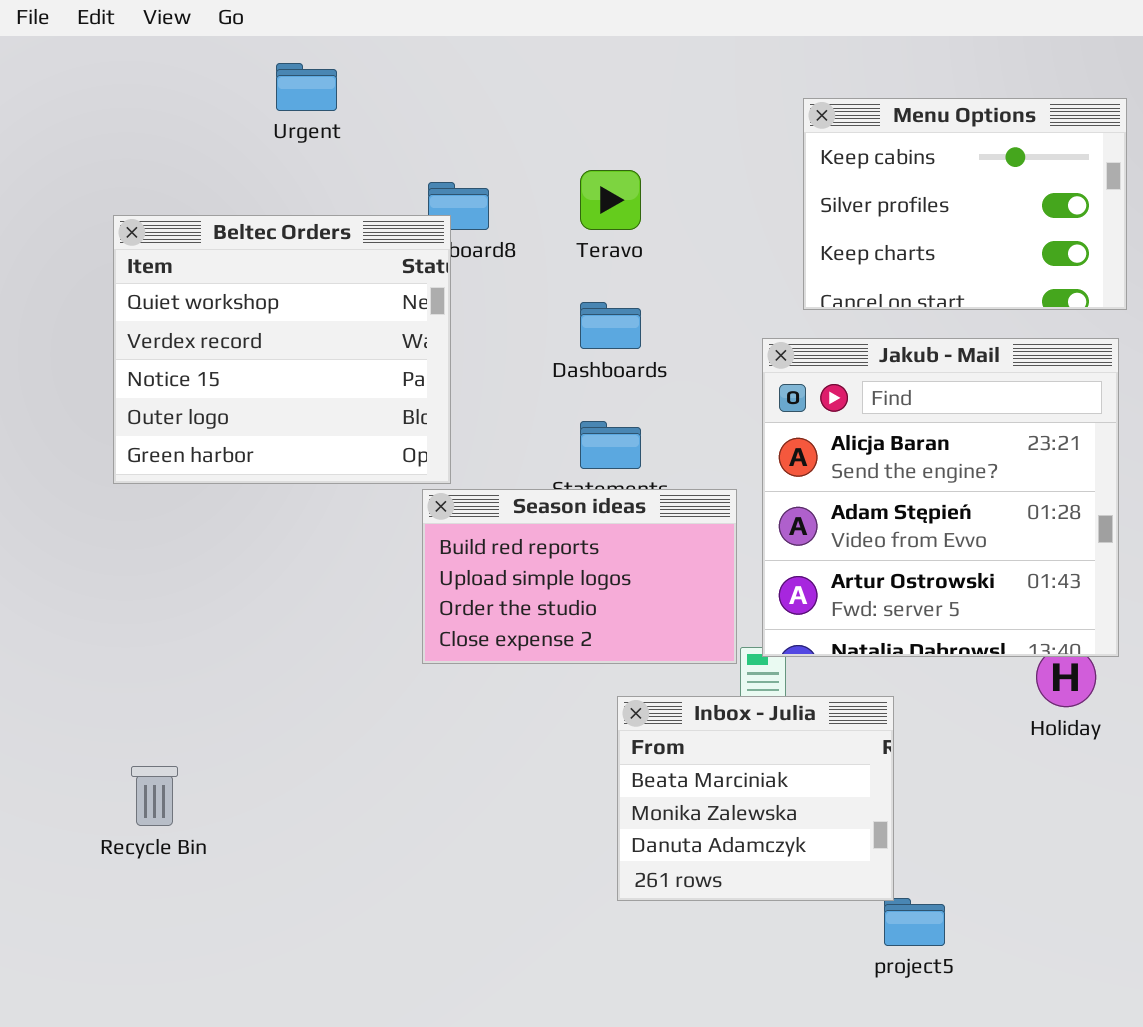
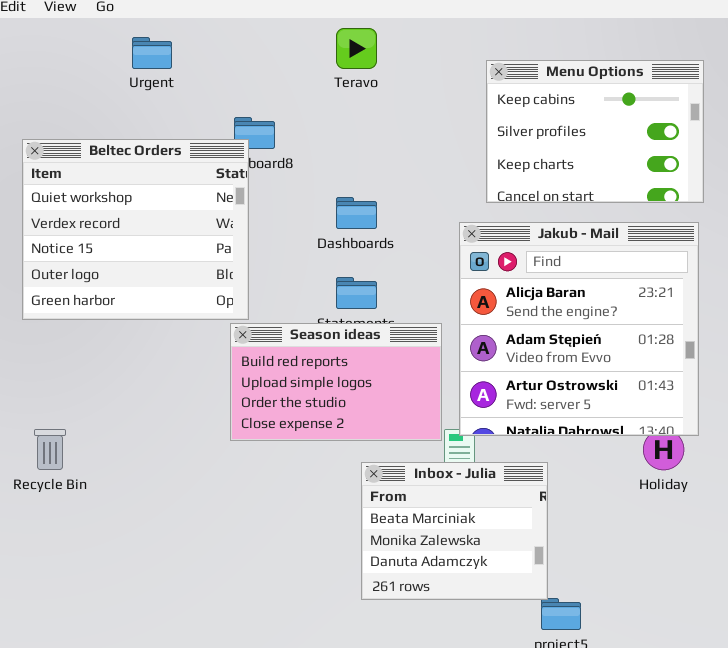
Teravo: [580,170,641,230] -> [336,28,377,69], moved
Recycle Bin: [131,766,178,826] -> [34,429,66,470], moved

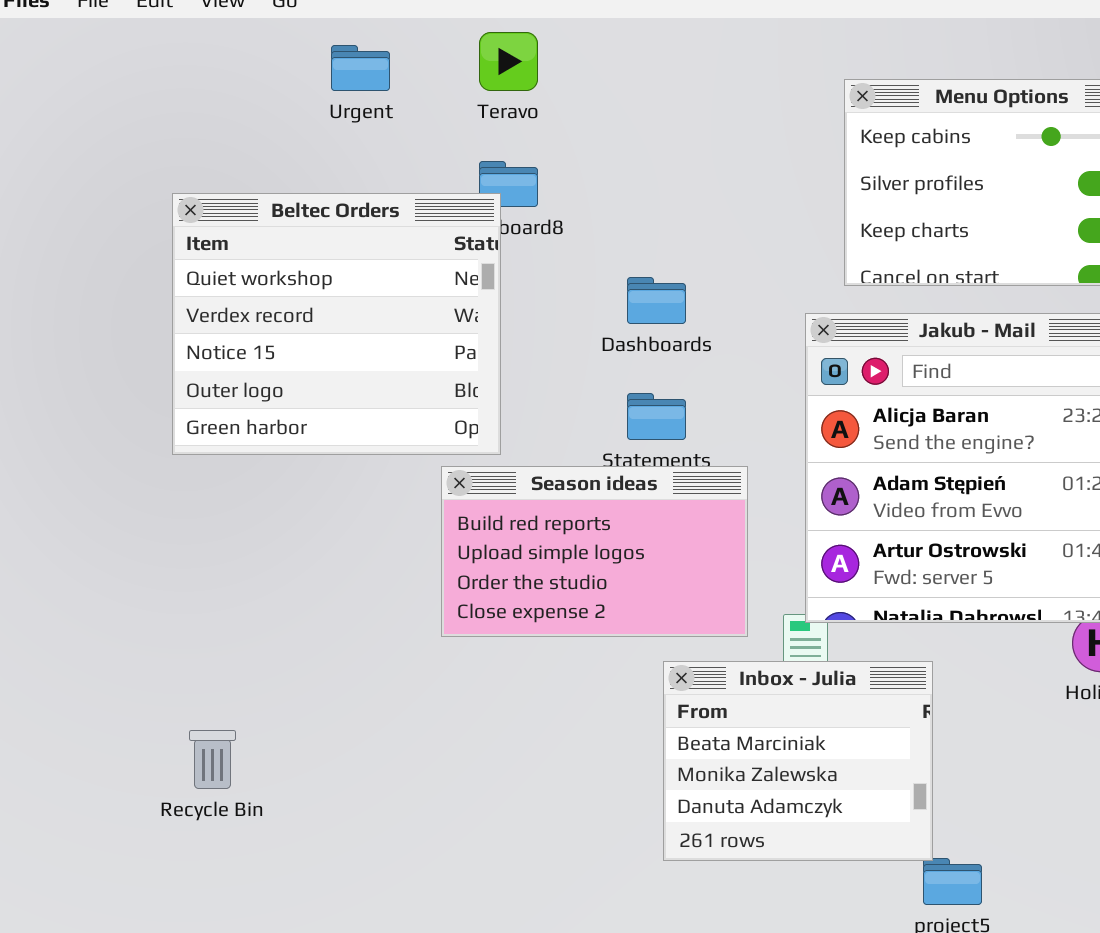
Teravo: [336,28,377,69] -> [479,32,538,91], moved
Season ideas: [230,323,442,441] -> [441,466,748,637], moved
Recycle Bin: [34,429,66,470] -> [189,730,236,789], moved

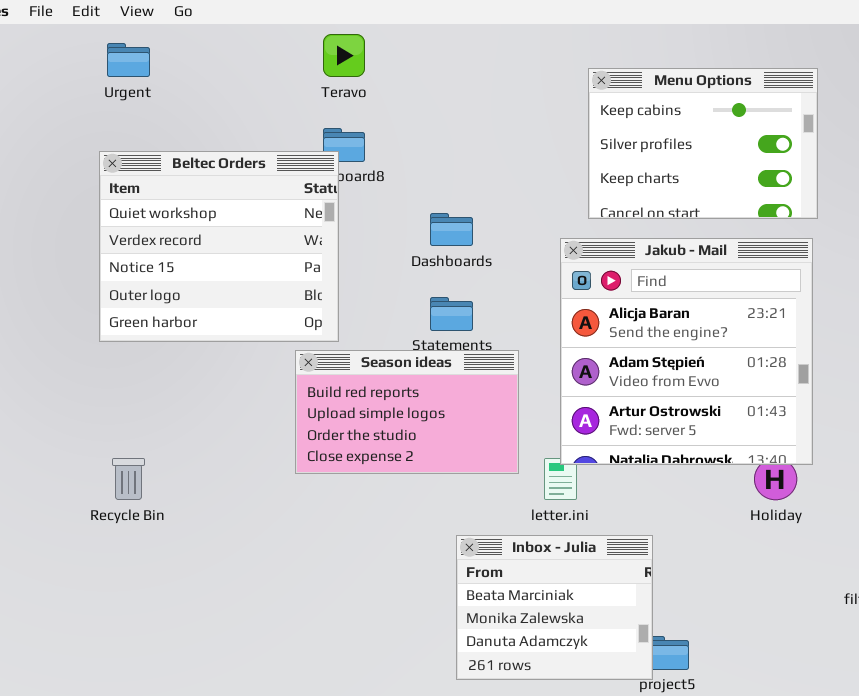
Urgent: [331,45,390,91] -> [107,43,150,77], moved
Inbox - Julia: [663,661,933,861] -> [456,535,653,680], moved
Recycle Bin: [189,730,236,789] -> [112,458,145,500], moved

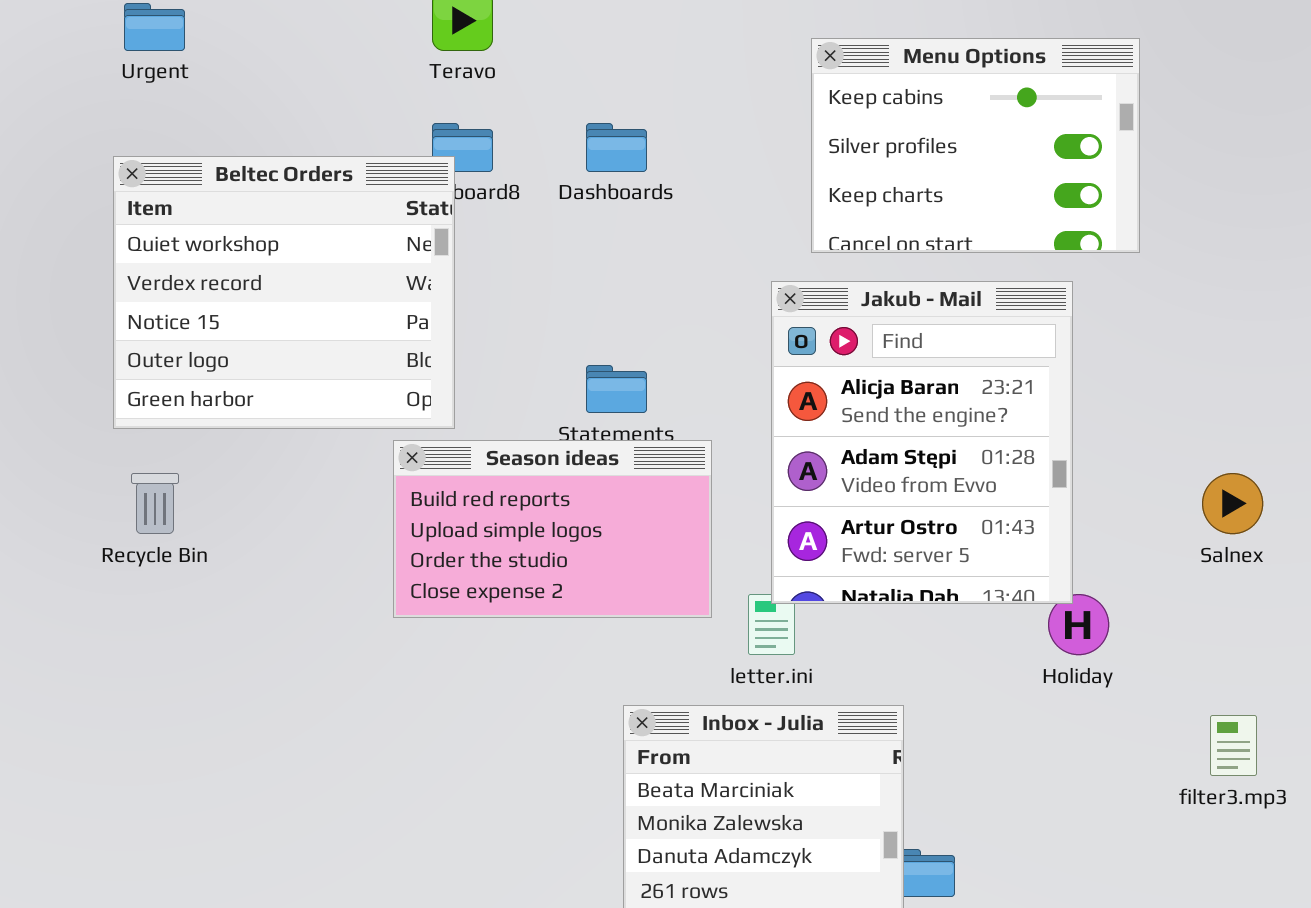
Dashboards: [430,213,473,246] -> [586,123,647,172], moved
Jakub - Mail: [560,238,813,465] -> [771,281,1073,604], resized
Recycle Bin: [112,458,145,500] -> [131,473,179,534], moved

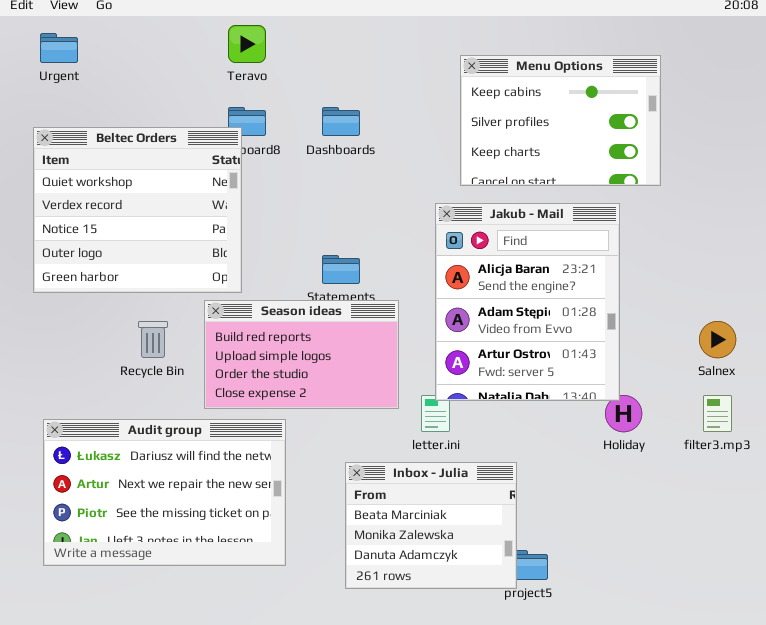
Recycle Bin: [131,473,179,534] -> [138,321,168,358], moved
Audit group: none -> [43,419,286,566], opened
filter3.mp3: [1210,715,1257,776] -> [703,395,732,432], moved

